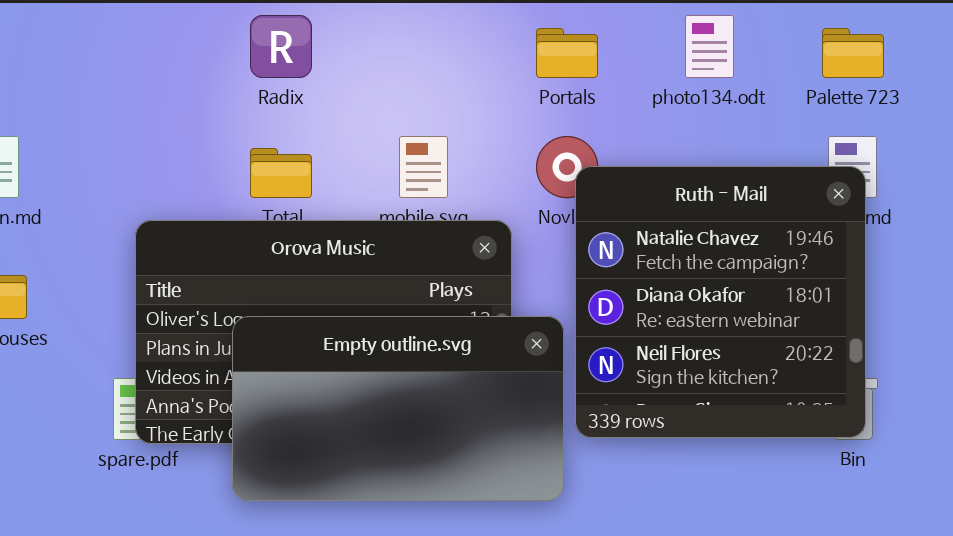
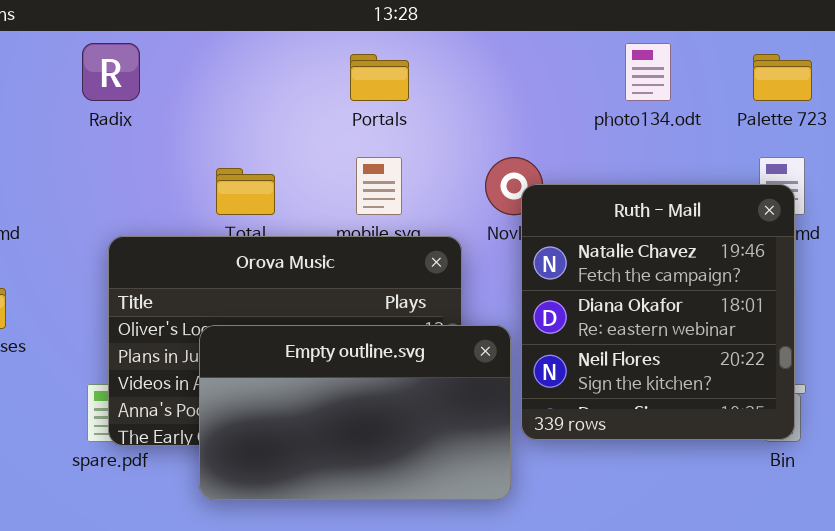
Radix: [250,15,312,78] -> [82,43,140,101], moved
Portals: [536,28,598,78] -> [350,54,409,101], moved

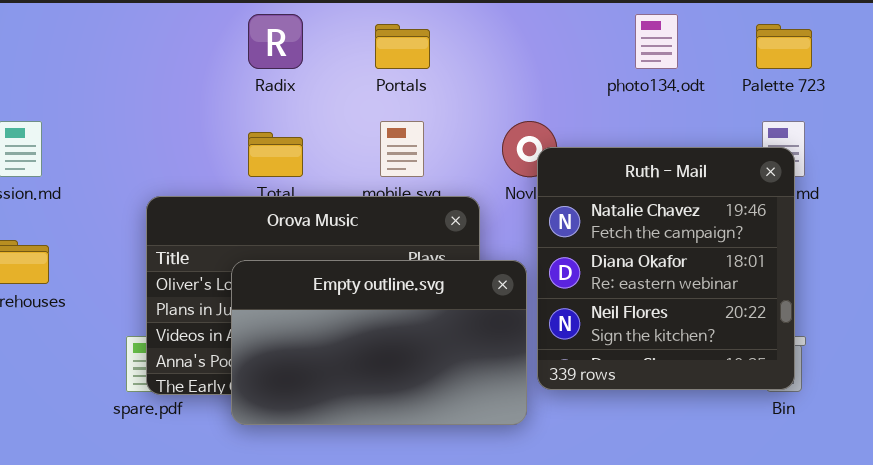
Radix: [82,43,140,101] -> [248,14,303,69], moved
Empty outline.svg: [199,325,511,500] -> [231,260,527,425], moved

